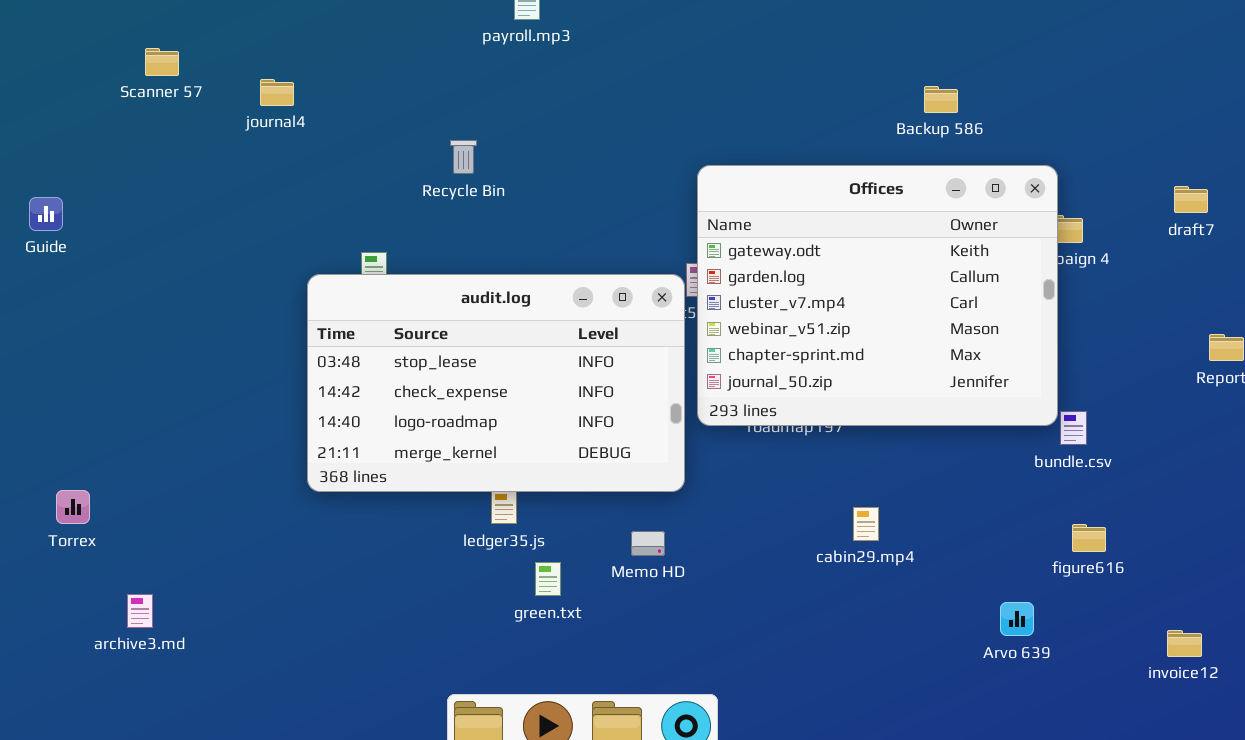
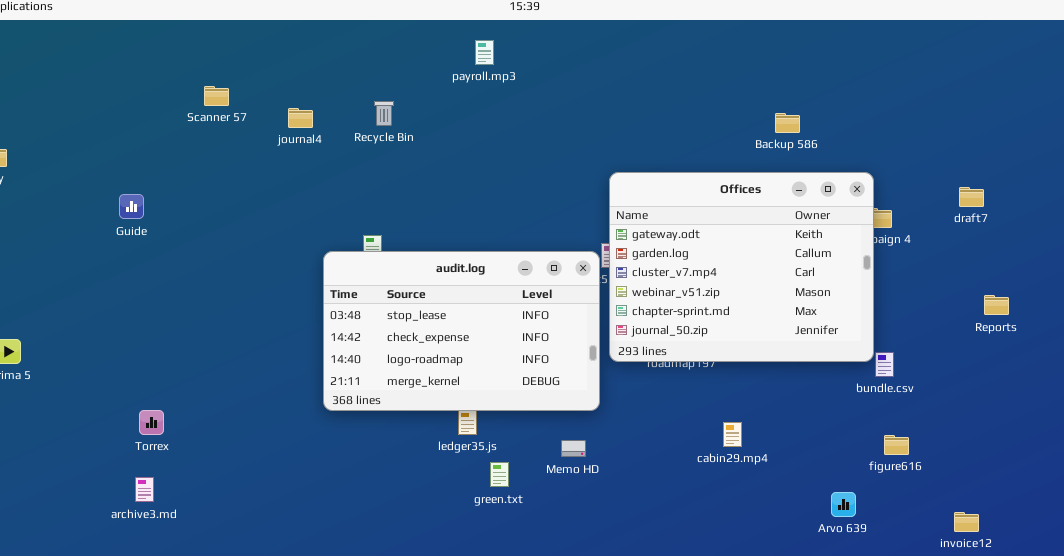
Recycle Bin: [450,140,477,174] -> [374,101,394,126], moved
archive3.md: [127,594,153,628] -> [135,477,154,502], moved

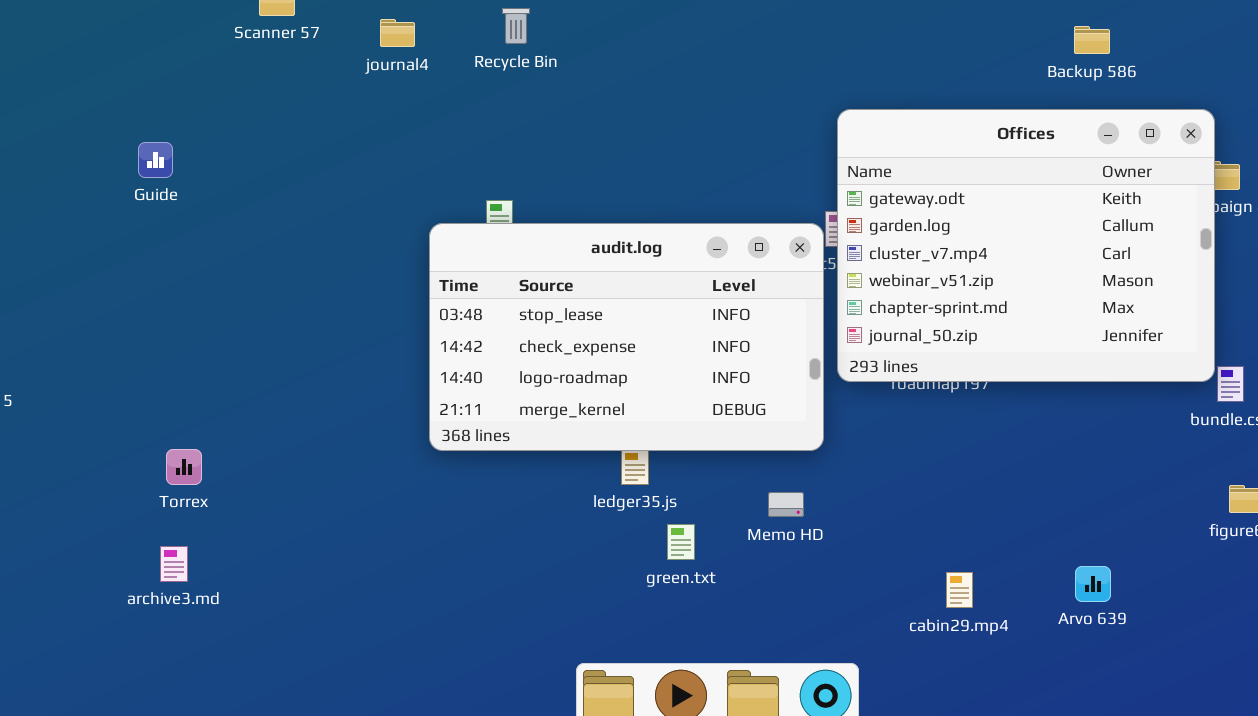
cabin29.mp4: [723,422,742,447] -> [946,572,973,608], moved
Arvo 639: [831,492,856,517] -> [1075,566,1111,602], moved

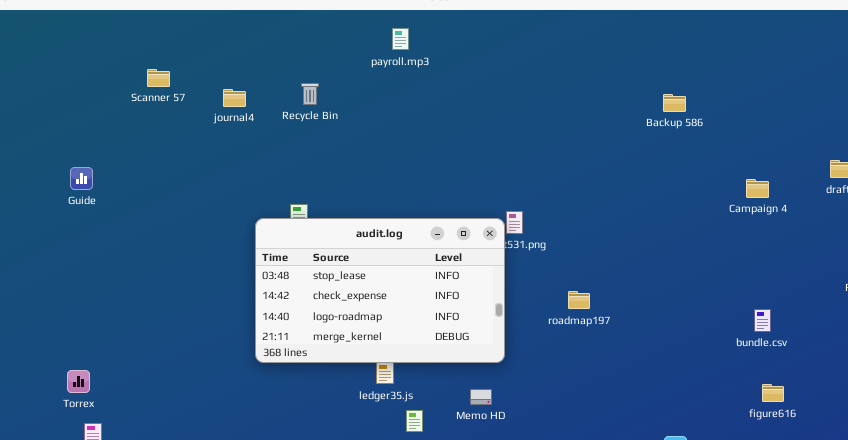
Offices: [837,109,1215,382] -> none, closed
Torrex: [166,449,202,485] -> [67,370,90,393], moved

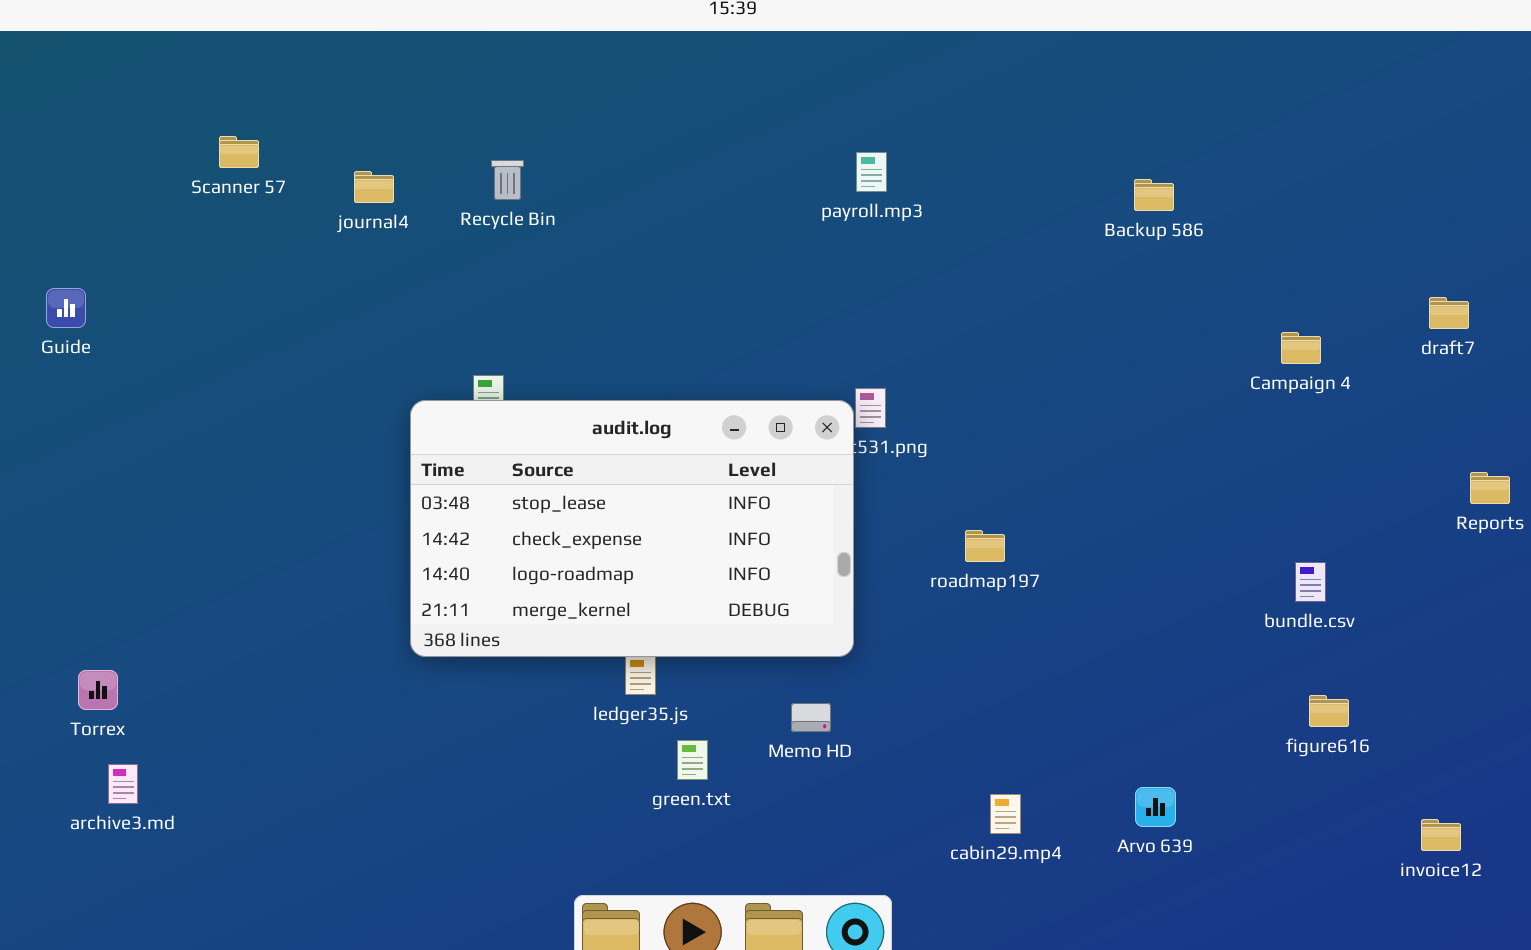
payroll.mp3: [392,28,409,50] -> [856,152,887,192], moved
Guide: [70,167,93,190] -> [46,288,86,328], moved

